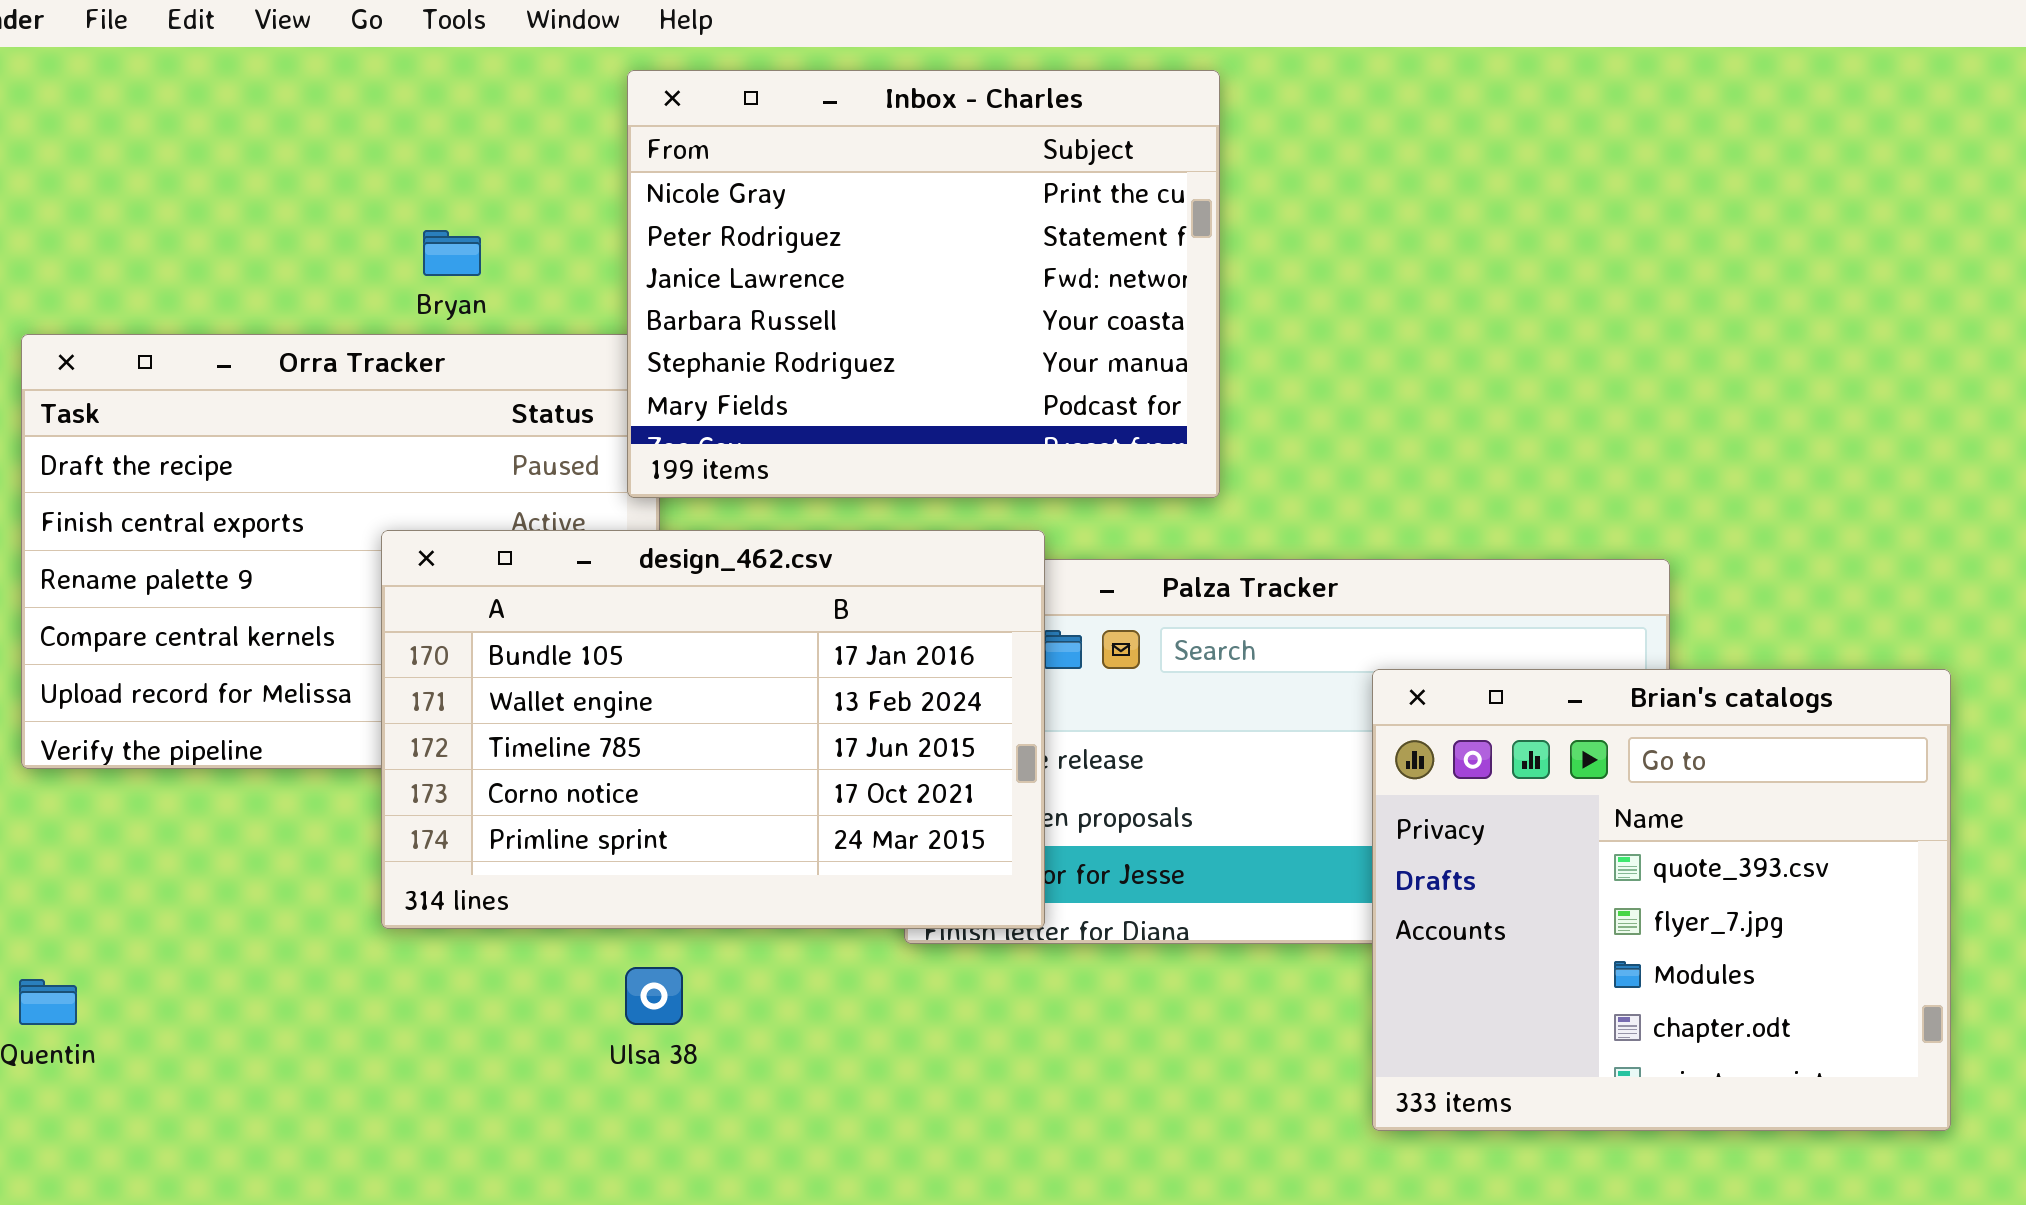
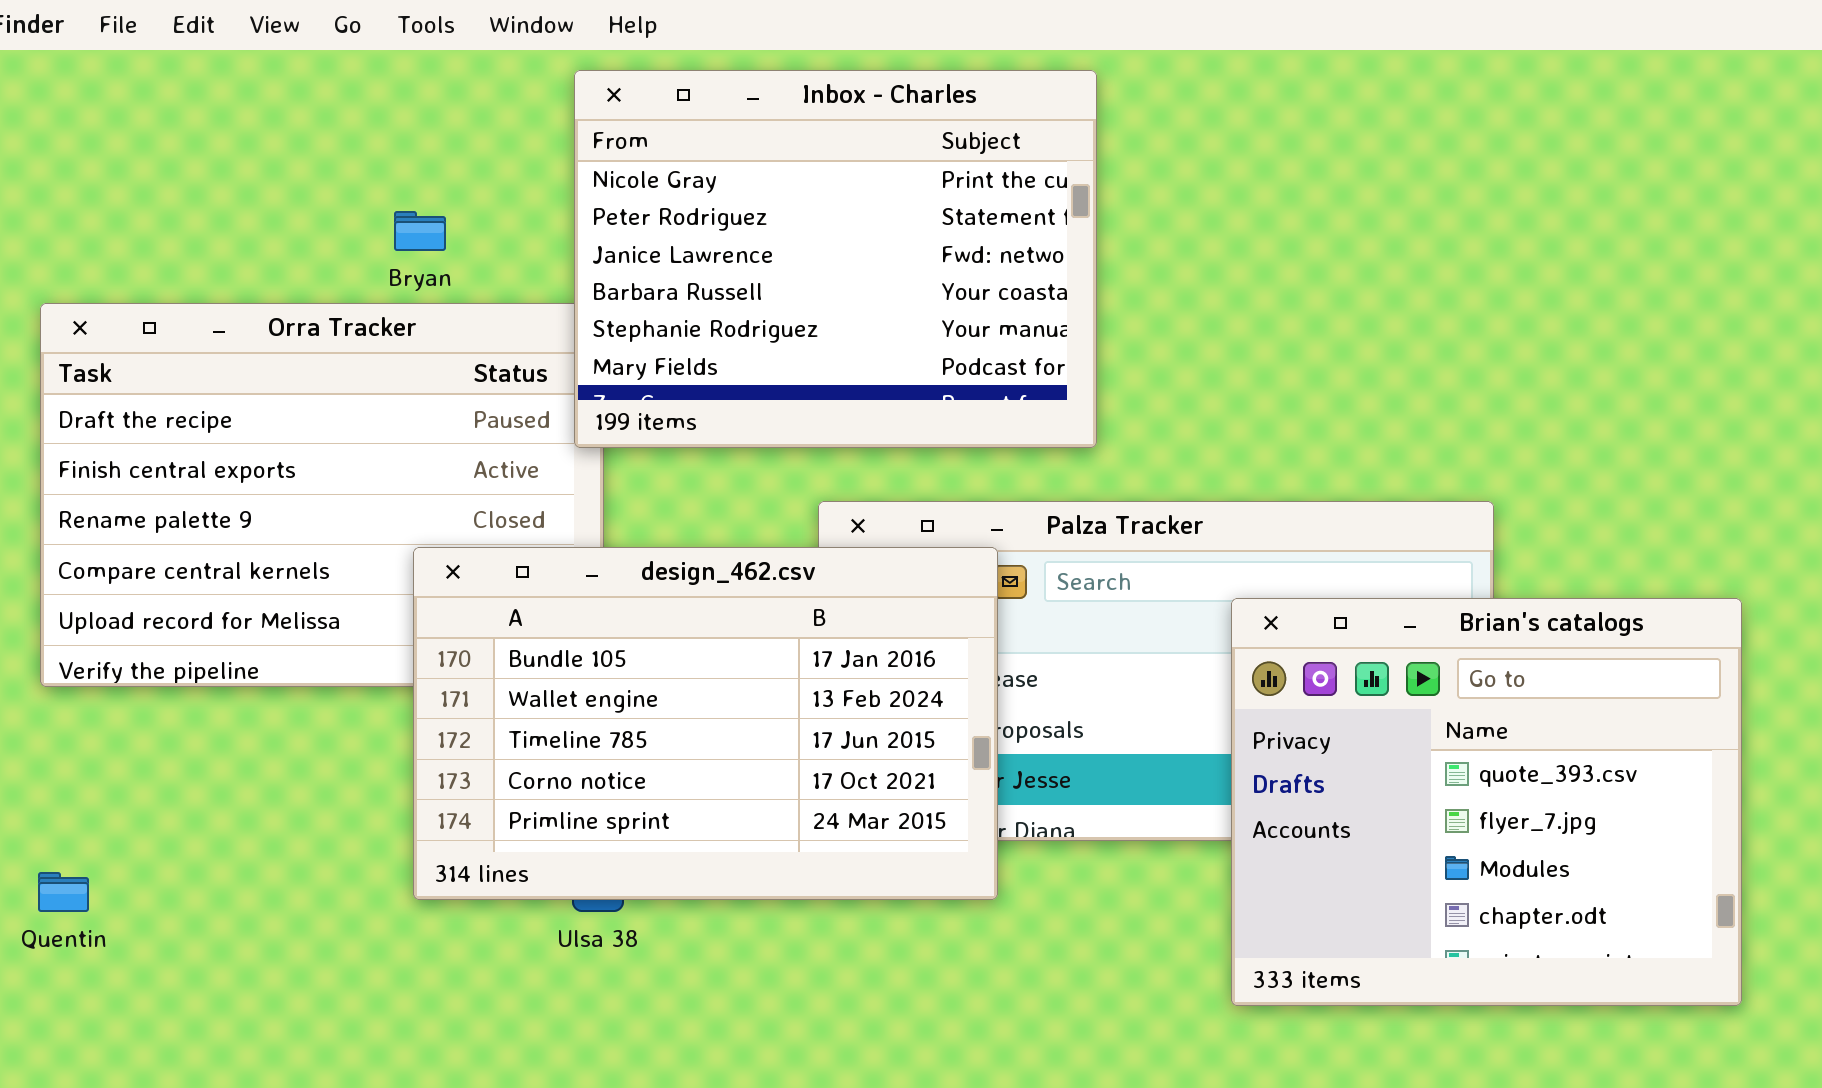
design_462.csv: [381,530,1045,929] -> [413,547,998,900], moved

